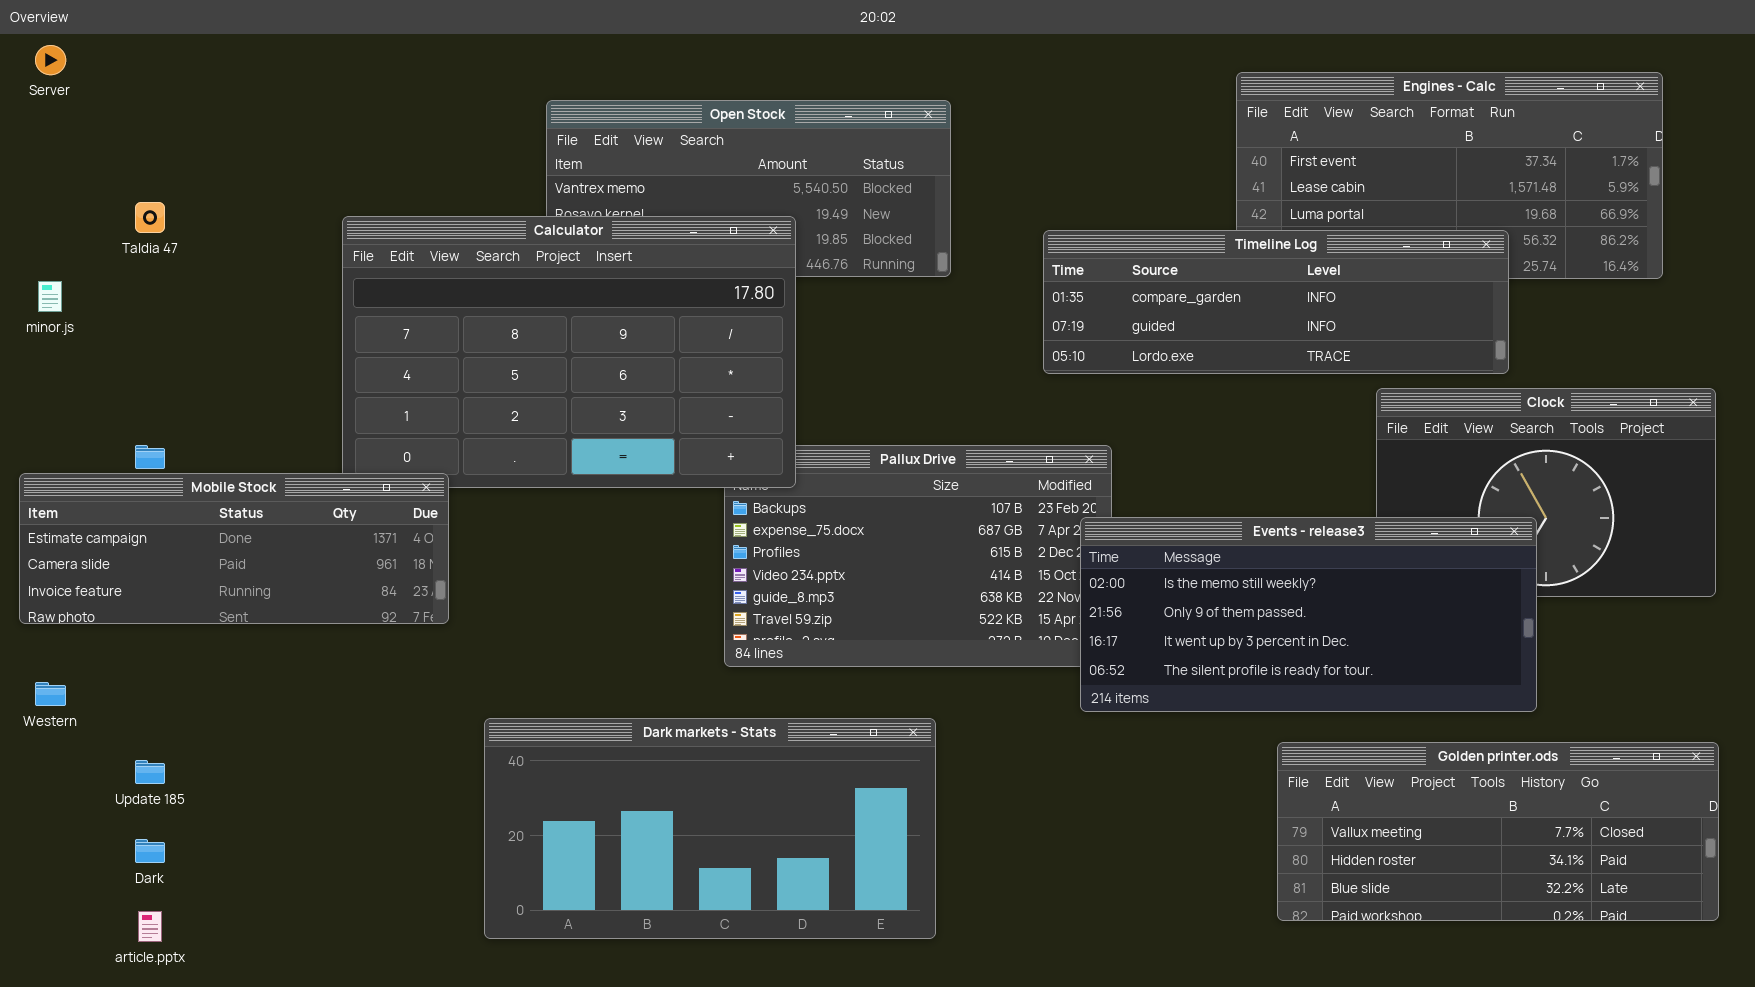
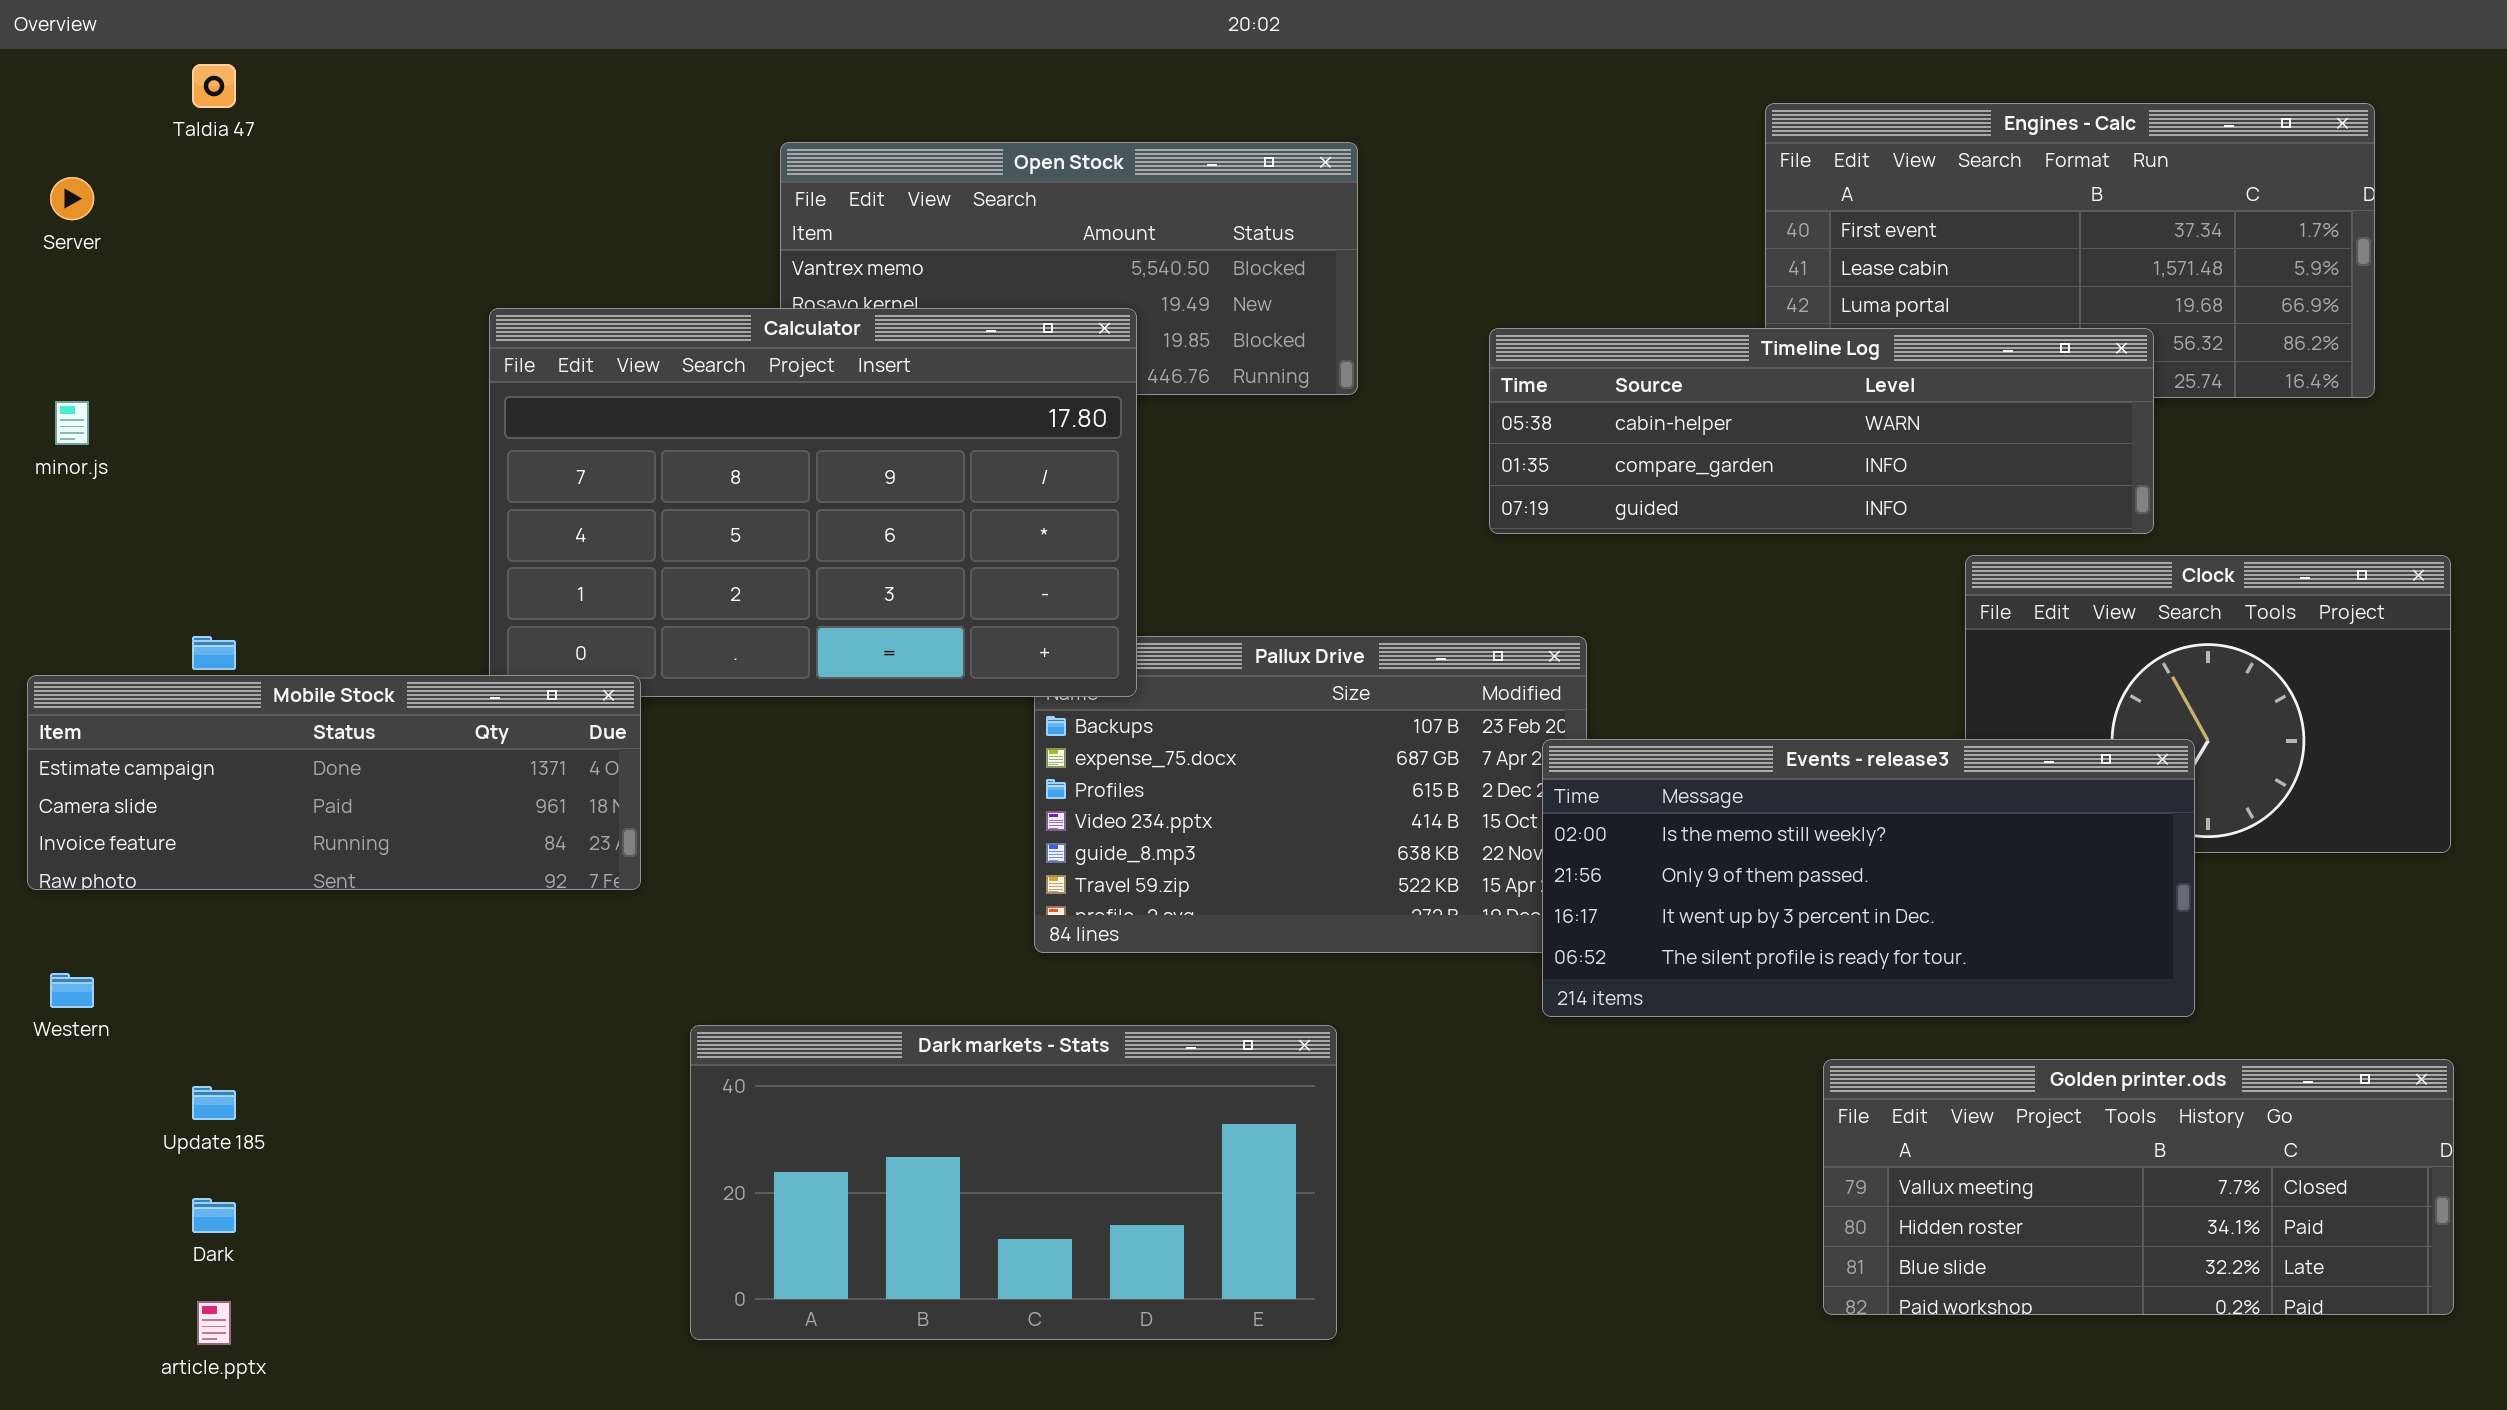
Server: [35,45,66,75] -> [50,177,94,220], moved
Taldia 47: [135,202,165,233] -> [192,64,236,108], moved
Timeline Log: [1043,230,1509,374] -> [1489,328,2154,534], scrolled up 1 row

